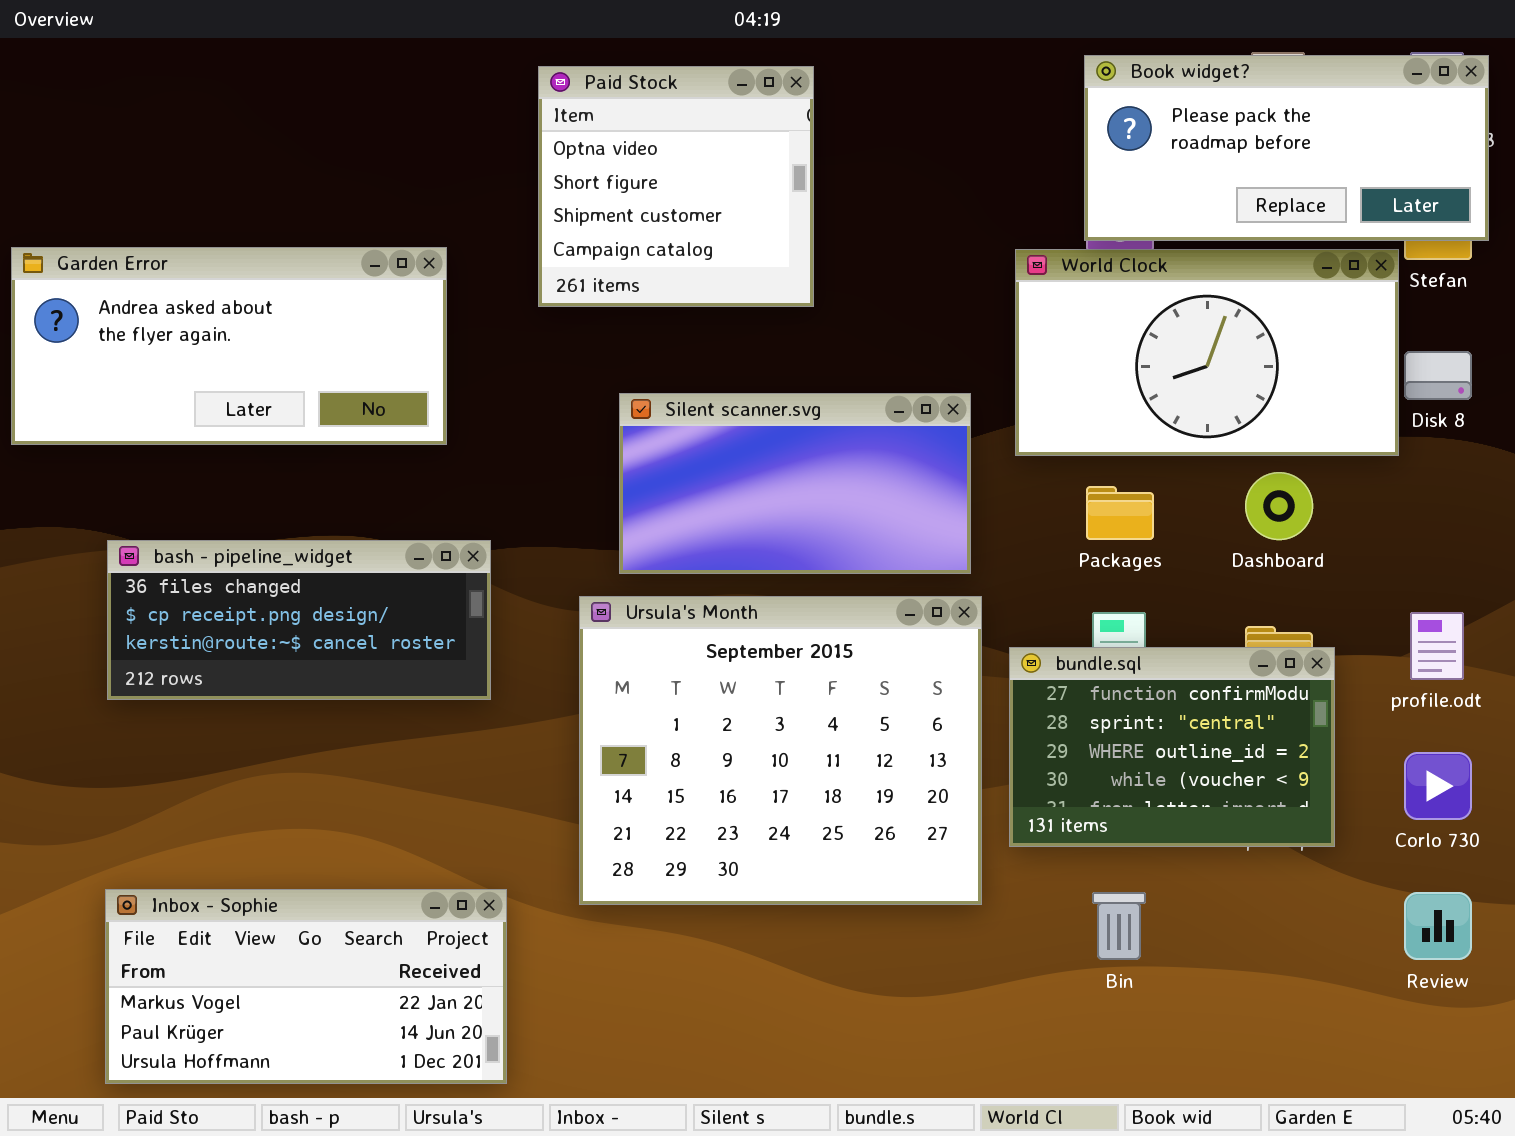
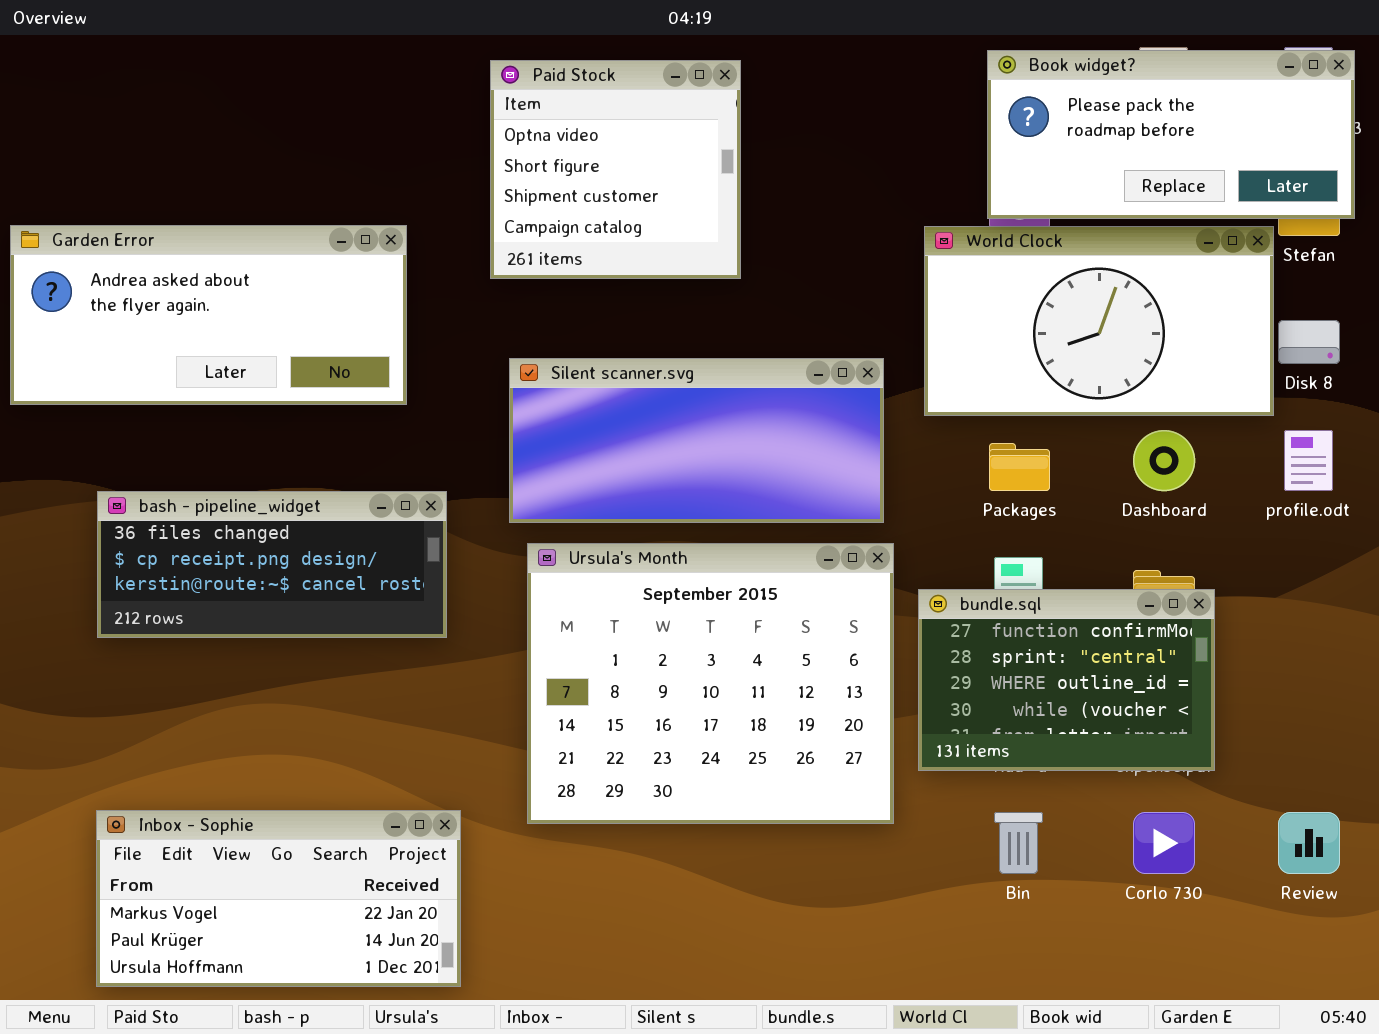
Silent scanner.svg: [619,393,971,574] -> [509,358,884,523], resized
profile.odt: [1410,612,1464,680] -> [1284,430,1333,491], moved
Corlo 730: [1404,752,1472,820] -> [1133,812,1195,874], moved

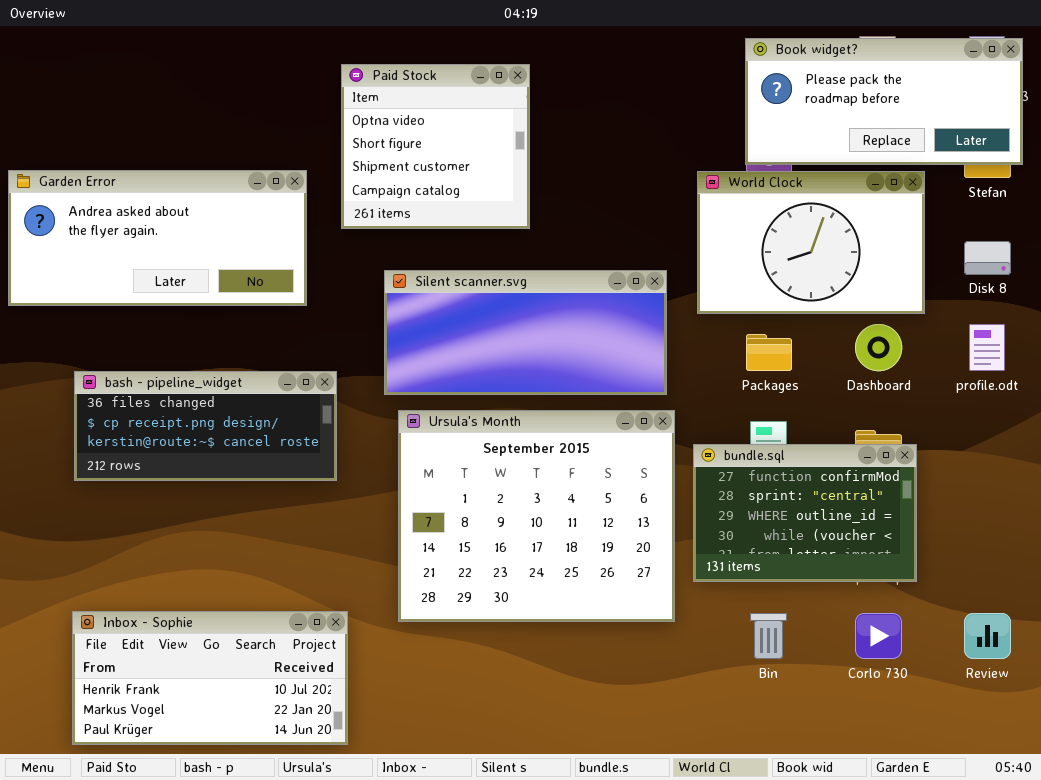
Paid Stock: [490,60,741,279] -> [341,64,530,229], moved
World Clock: [924,226,1274,416] -> [697,171,925,314], resized
Inbox - Sophie: [96,810,461,987] -> [72,611,348,745], scrolled up 1 row

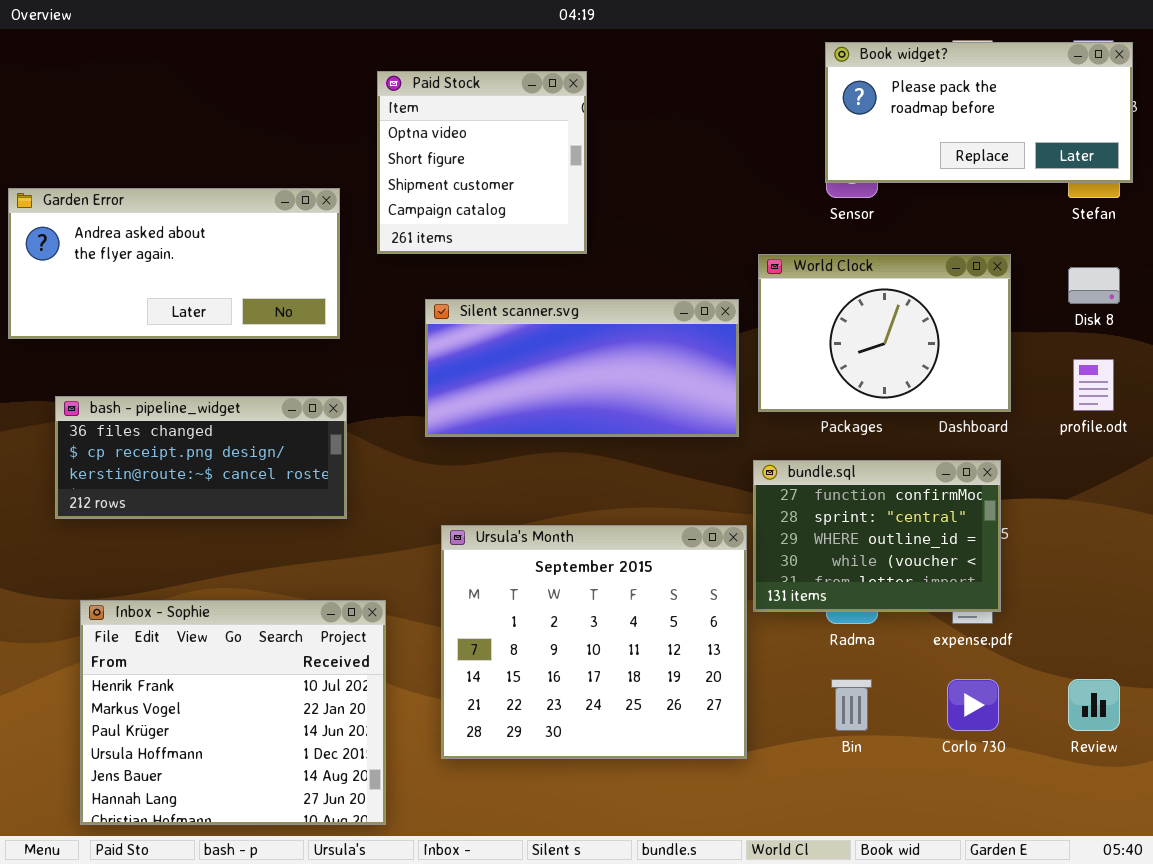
World Clock: [697,171,925,314] -> [758,254,1011,412], moved
bash - pipeline_widget: [74,371,337,481] -> [55,396,347,519], moved
Ursula's Month: [398,410,675,622] -> [441,525,747,759], moved
bundle.sql: [693,444,917,582] -> [753,460,1001,612], moved
Inbox - Sophie: [72,611,348,745] -> [80,600,386,825], resized

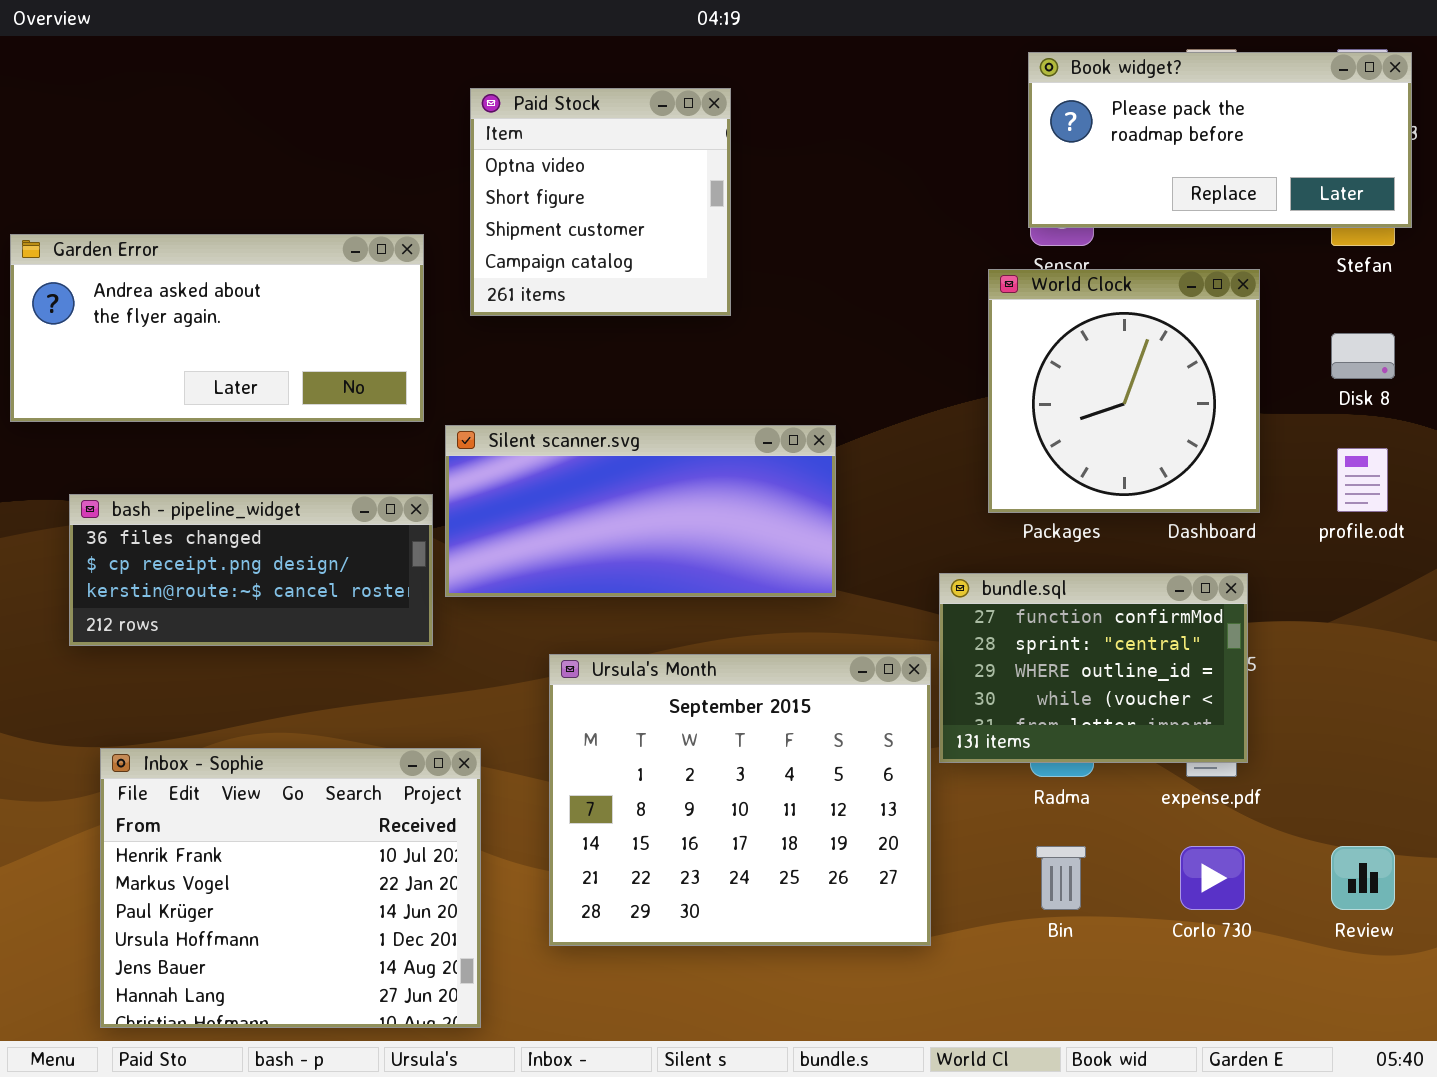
World Clock: [758,254,1011,412] -> [988,269,1260,513], resized
Silent scanner.svg: [425,299,739,437] -> [445,425,836,597], moved

